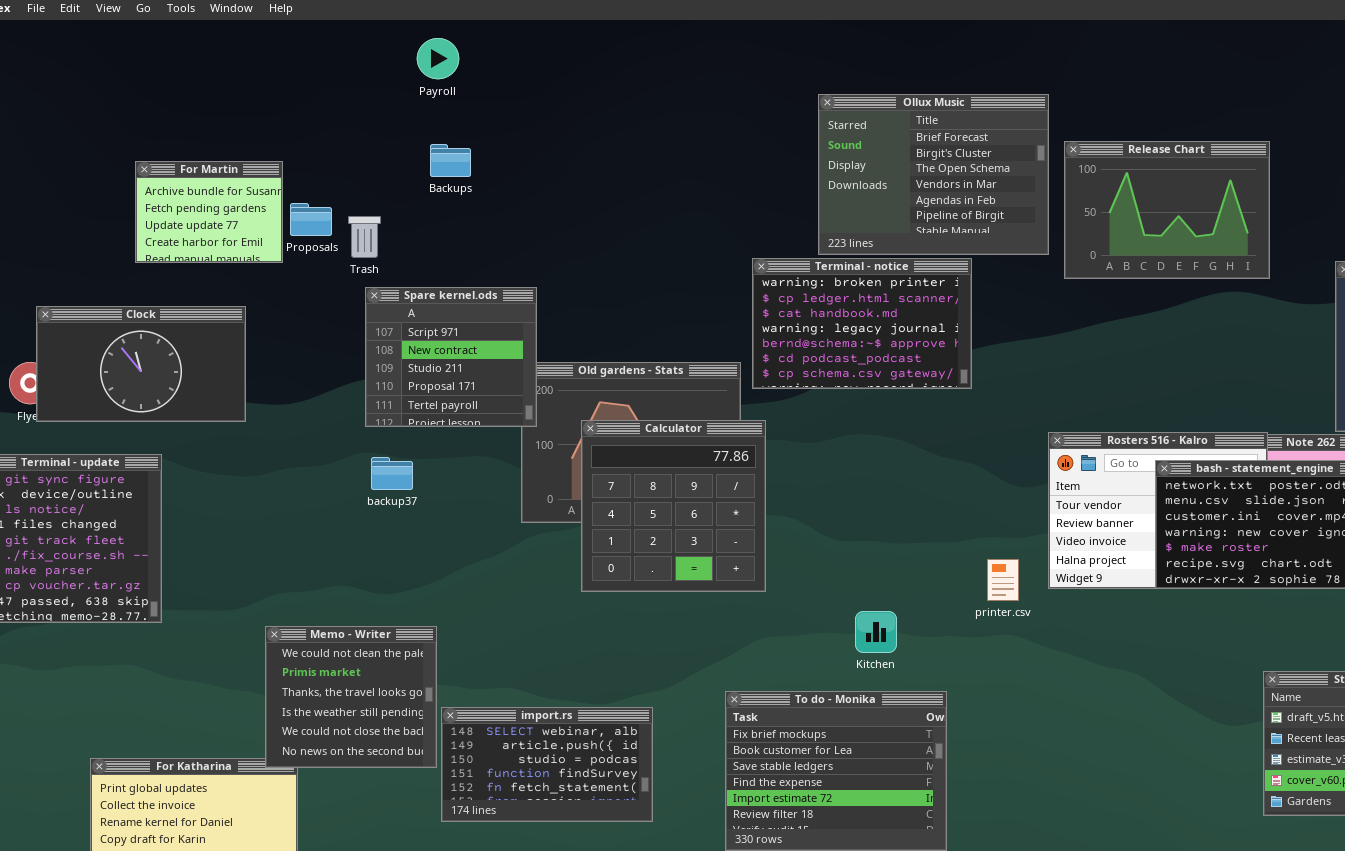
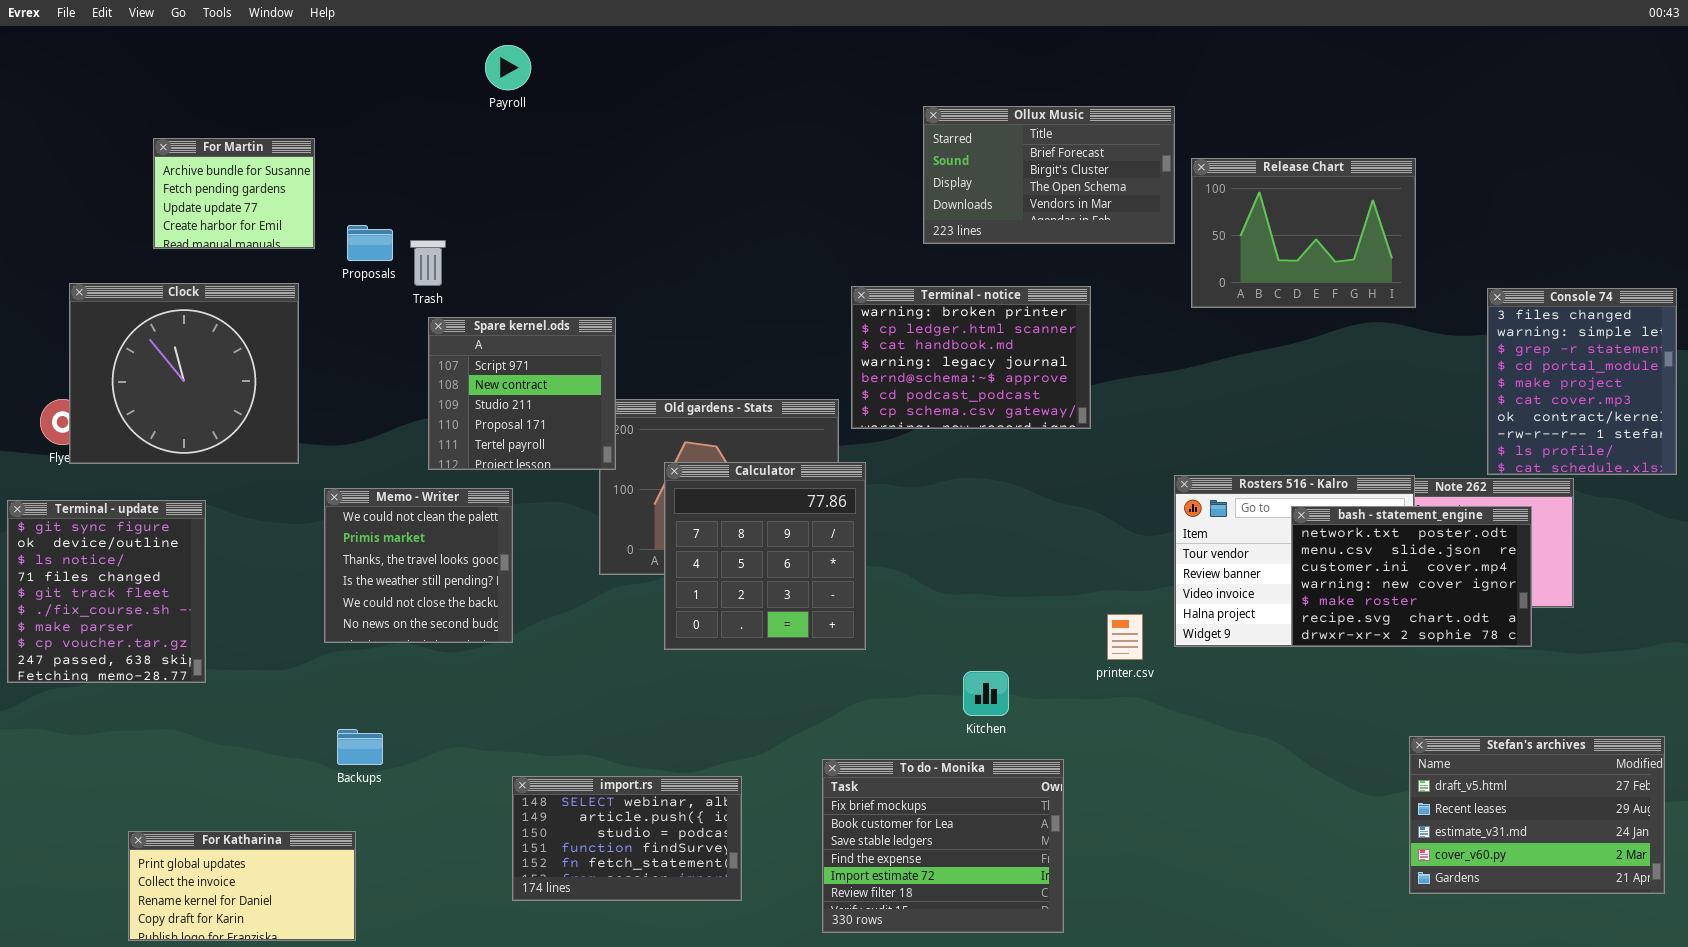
Ollux Music: [818,94,1049,255] -> [923,106,1175,244], resized
Backups: [430,144,471,177] -> [337,729,383,765], moved
For Martin: [135,161,283,263] -> [153,138,315,249], moved
Clock: [36,306,246,422] -> [69,283,299,464], resized
Memo - Writer: [265,626,437,768] -> [324,488,513,643], moved

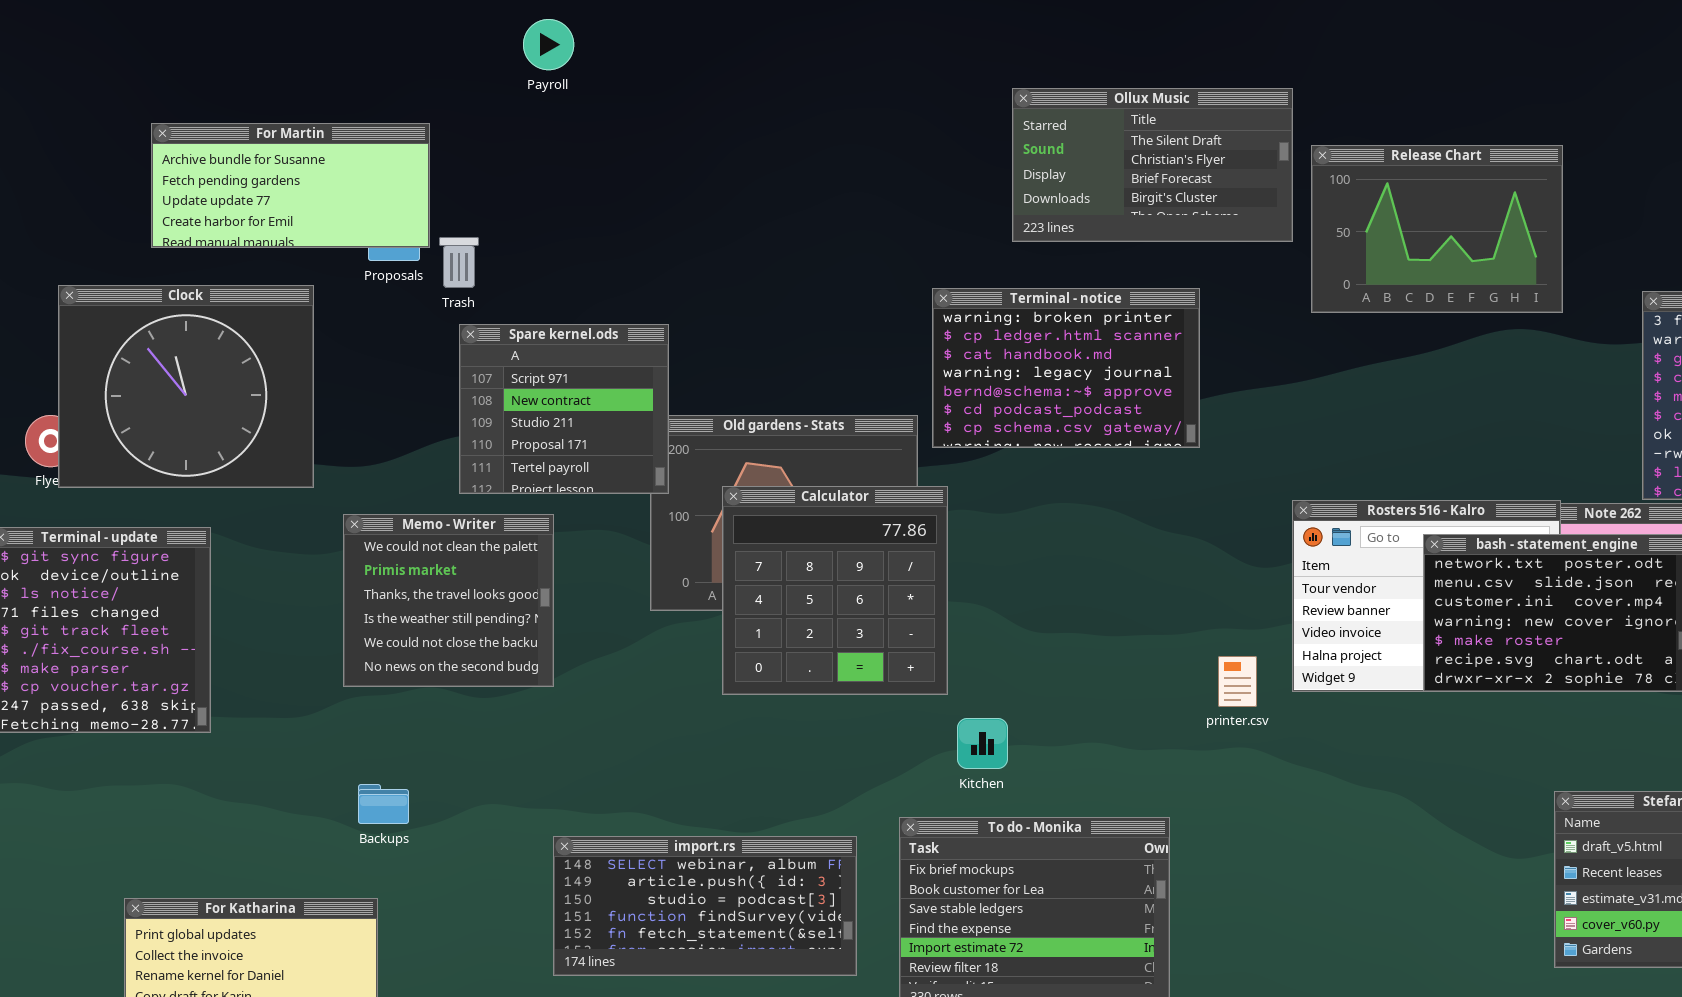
Ollux Music: [923,106,1175,244] -> [1012,88,1293,242], scrolled up 2 rows
For Martin: [153,138,315,249] -> [151,123,430,248], resized
Kitchen: [963,671,1009,716] -> [957,718,1008,769], moved
import.rs: [512,776,742,901] -> [553,836,857,976], resized

